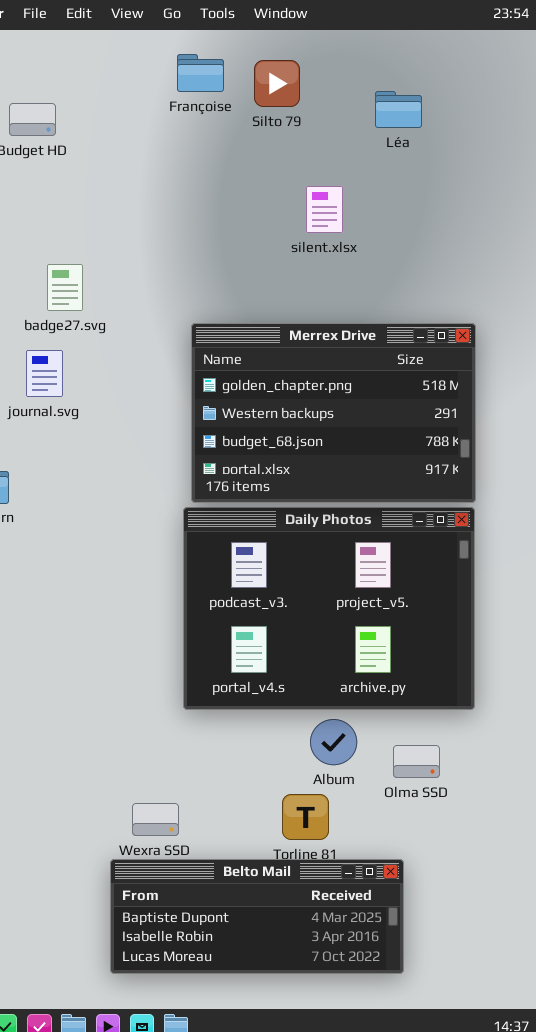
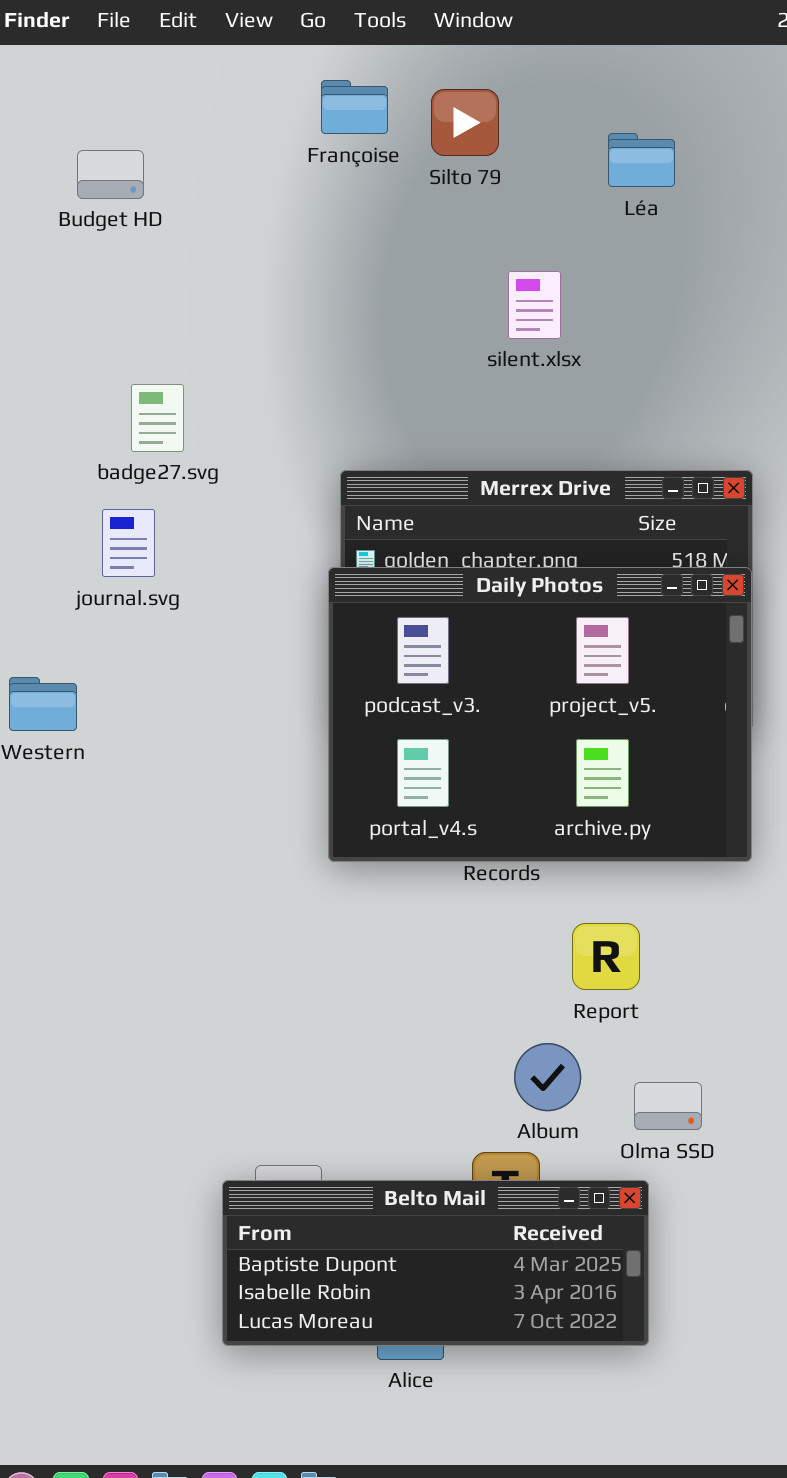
Daily Photos: [183,507,475,710] -> [328,567,752,862], moved
Belto Mail: [110,859,404,974] -> [222,1180,649,1346], moved

